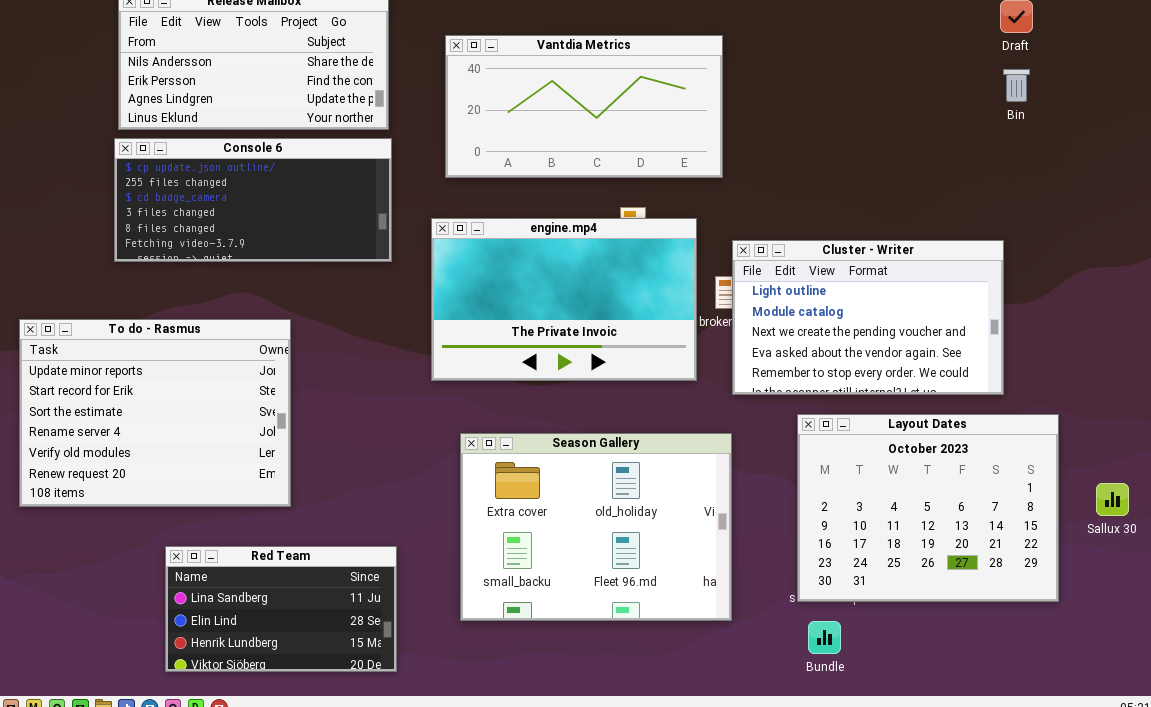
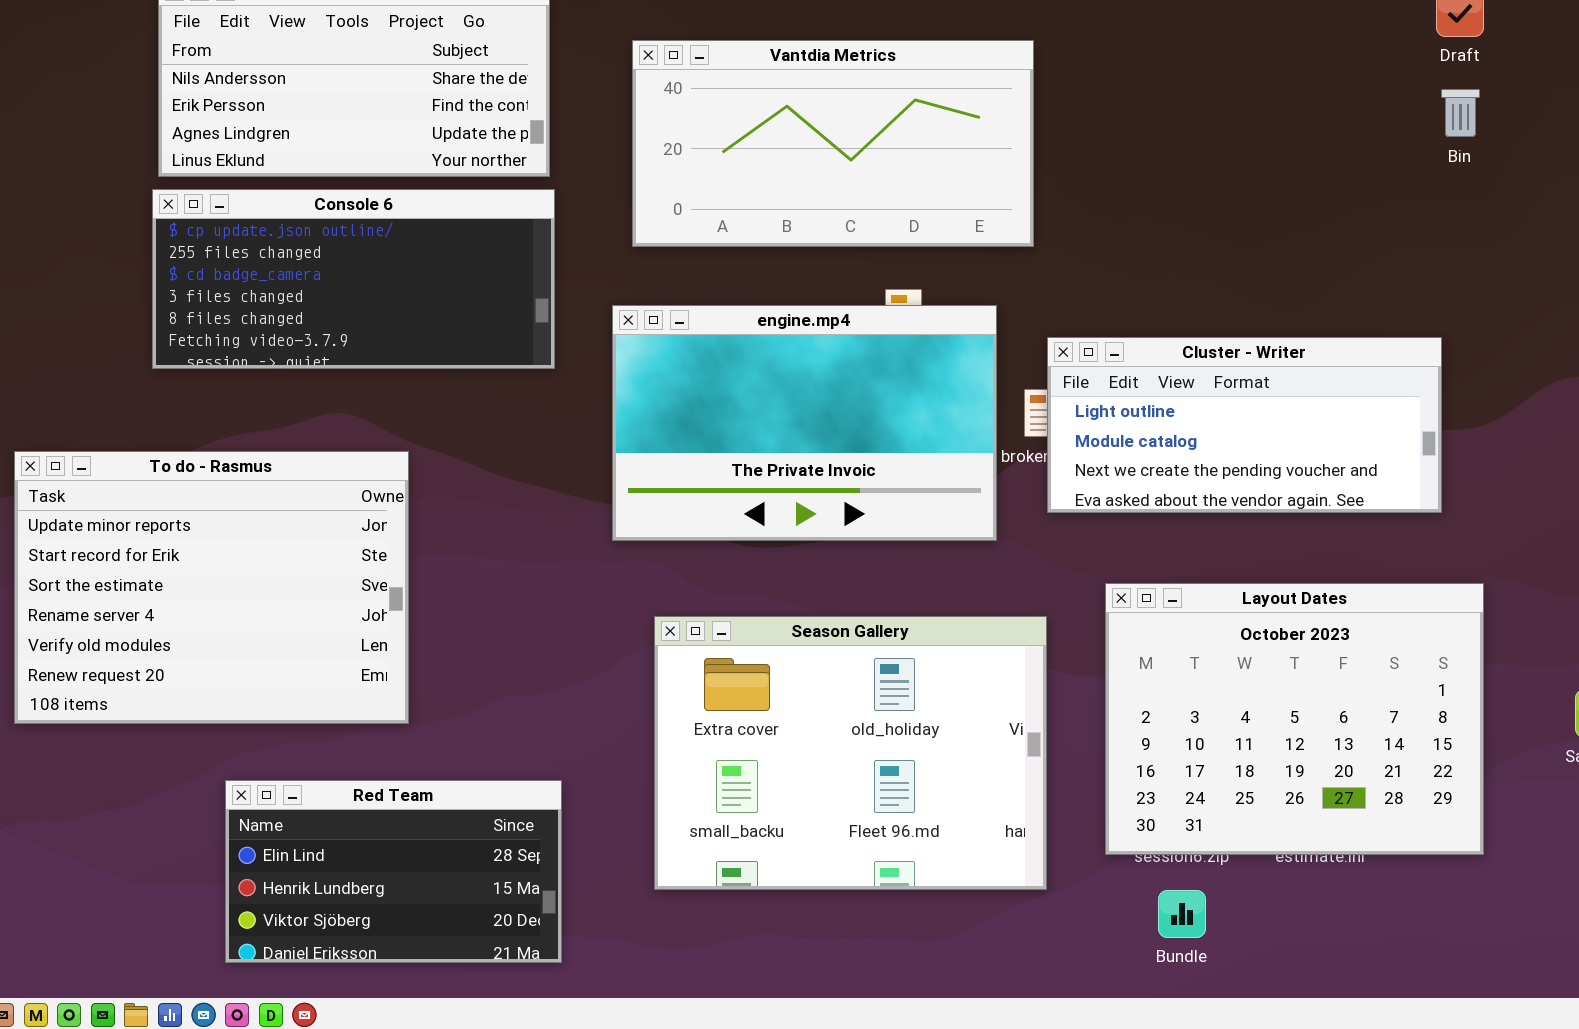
Cluster - Writer: [732,240,1004,395] -> [1047,337,1442,513], resized
Layout Dates: [797,414,1059,602] -> [1105,583,1484,855], moved
Red Team: [165,546,397,672] -> [225,780,562,963], scrolled down 1 row

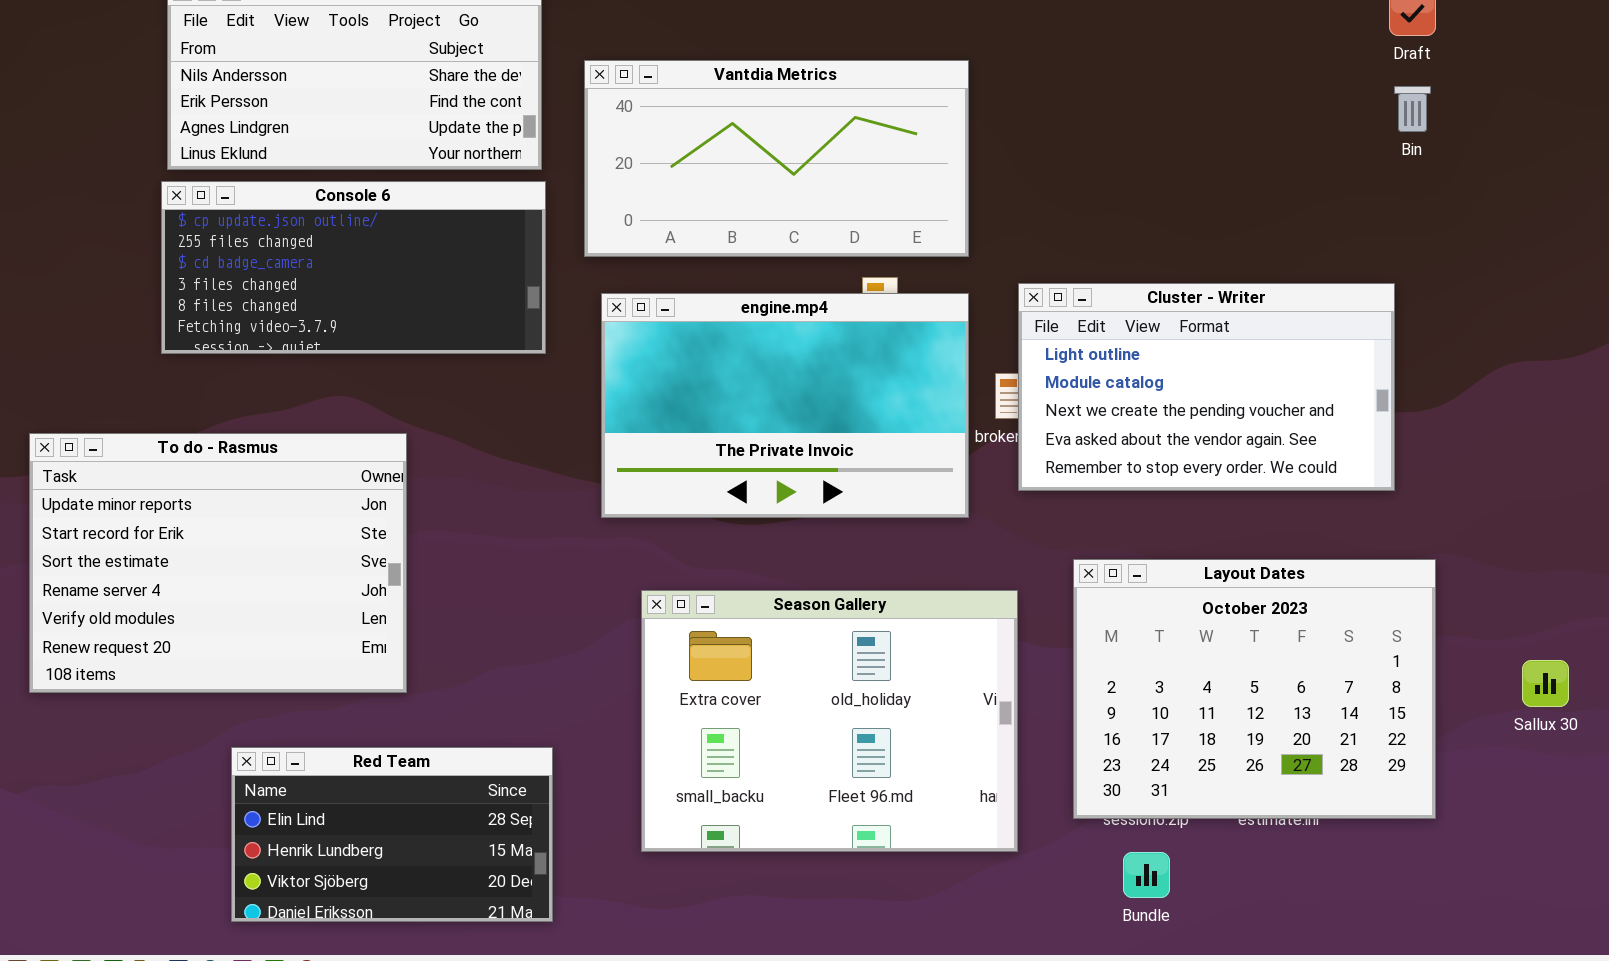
Vantdia Metrics: [632,40,1034,247] -> [584,60,969,257], moved
Cluster - Writer: [1047,337,1442,513] -> [1018,283,1395,491], resized

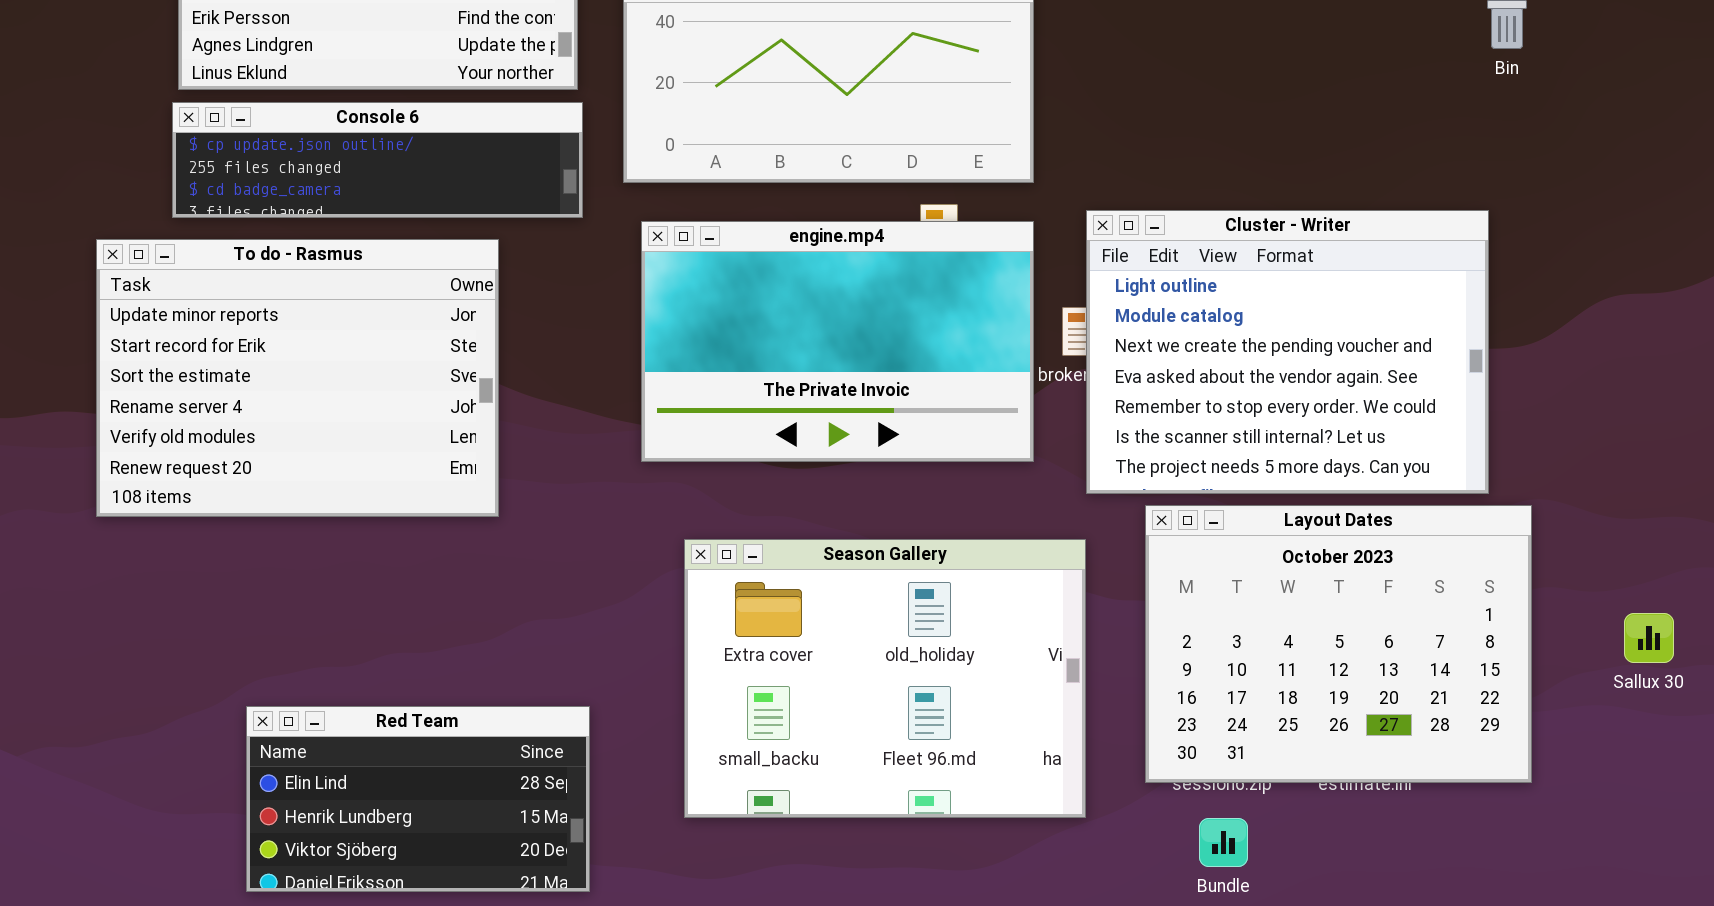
Console 6: [161,181,546,354] -> [172,102,583,218], resized
Cluster - Writer: [1018,283,1395,491] -> [1086,210,1489,494], resized
To do - Rasmus: [29,433,407,693] -> [96,239,499,517], moved

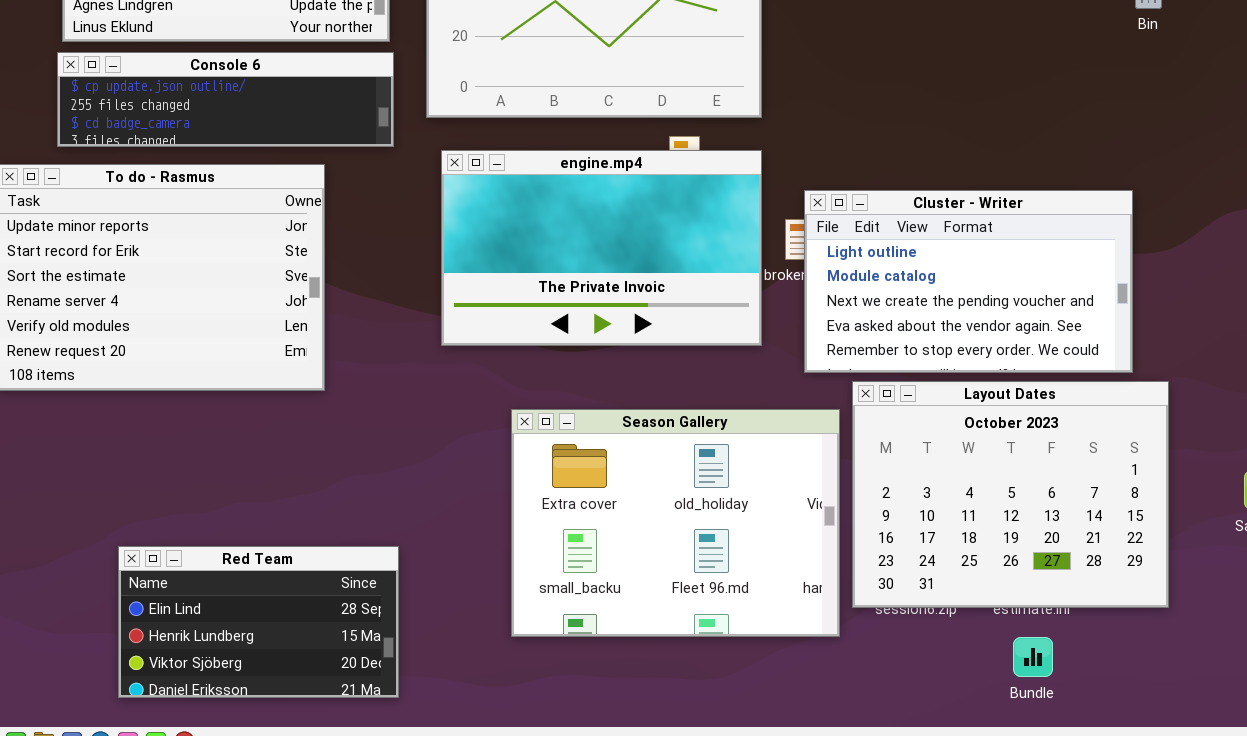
Cluster - Writer: [1086,210,1489,494] -> [804,190,1133,373], resized
Season Gallery: [684,539,1086,818] -> [511,409,840,637], moved
Bundle: [1199,818,1248,867] -> [1013,637,1053,677], moved

